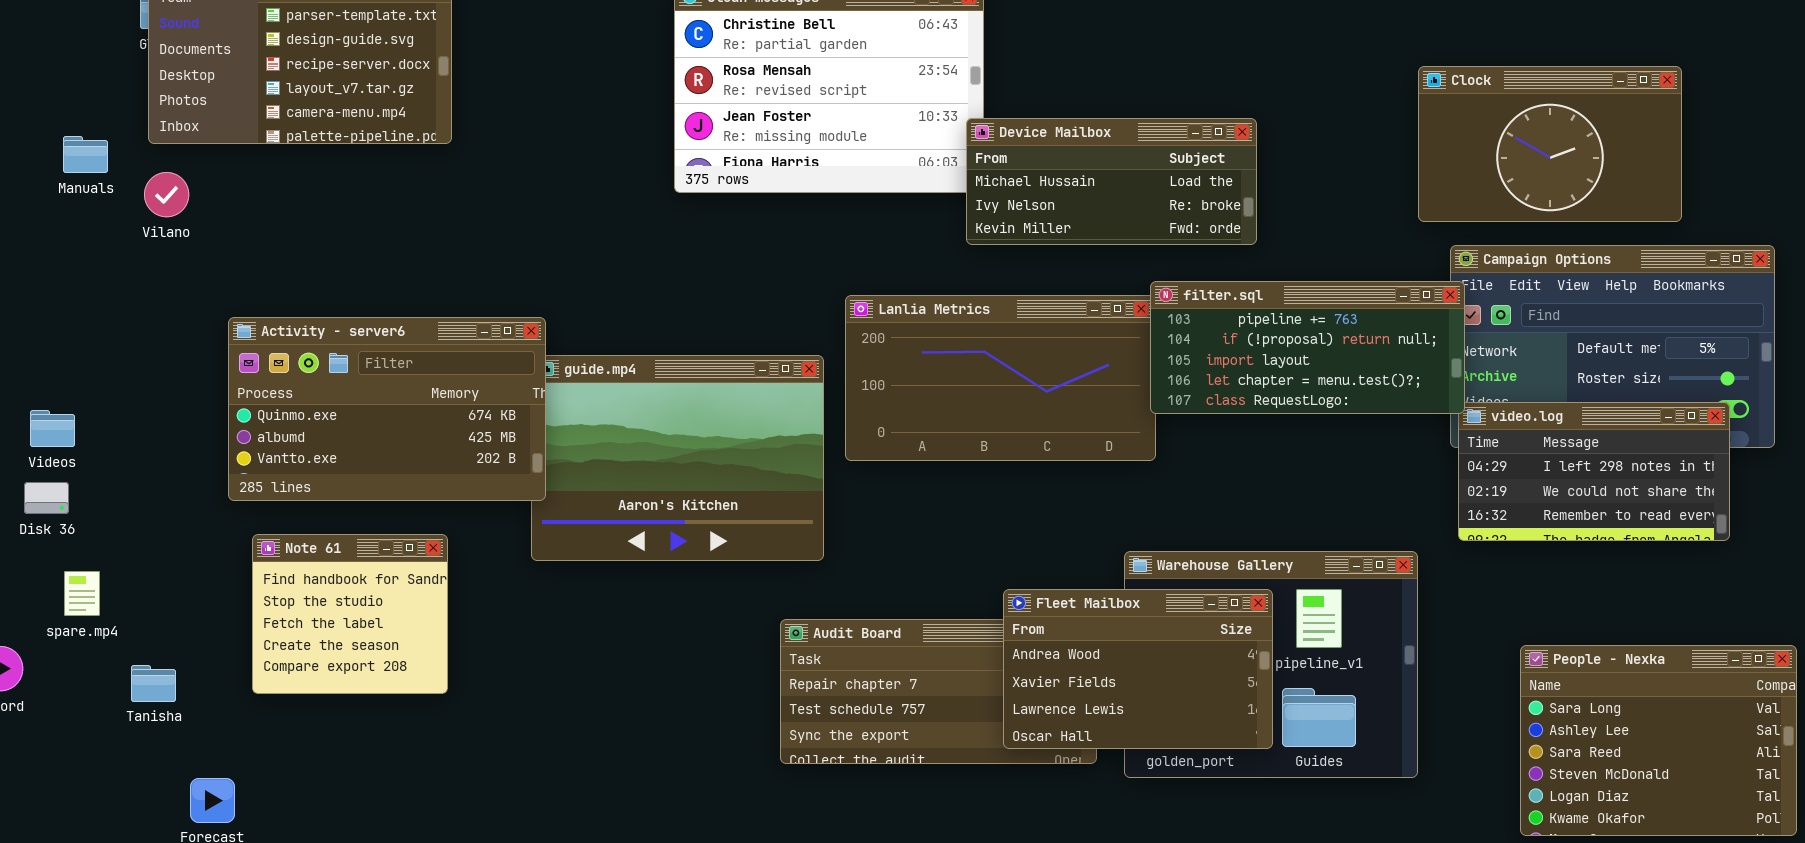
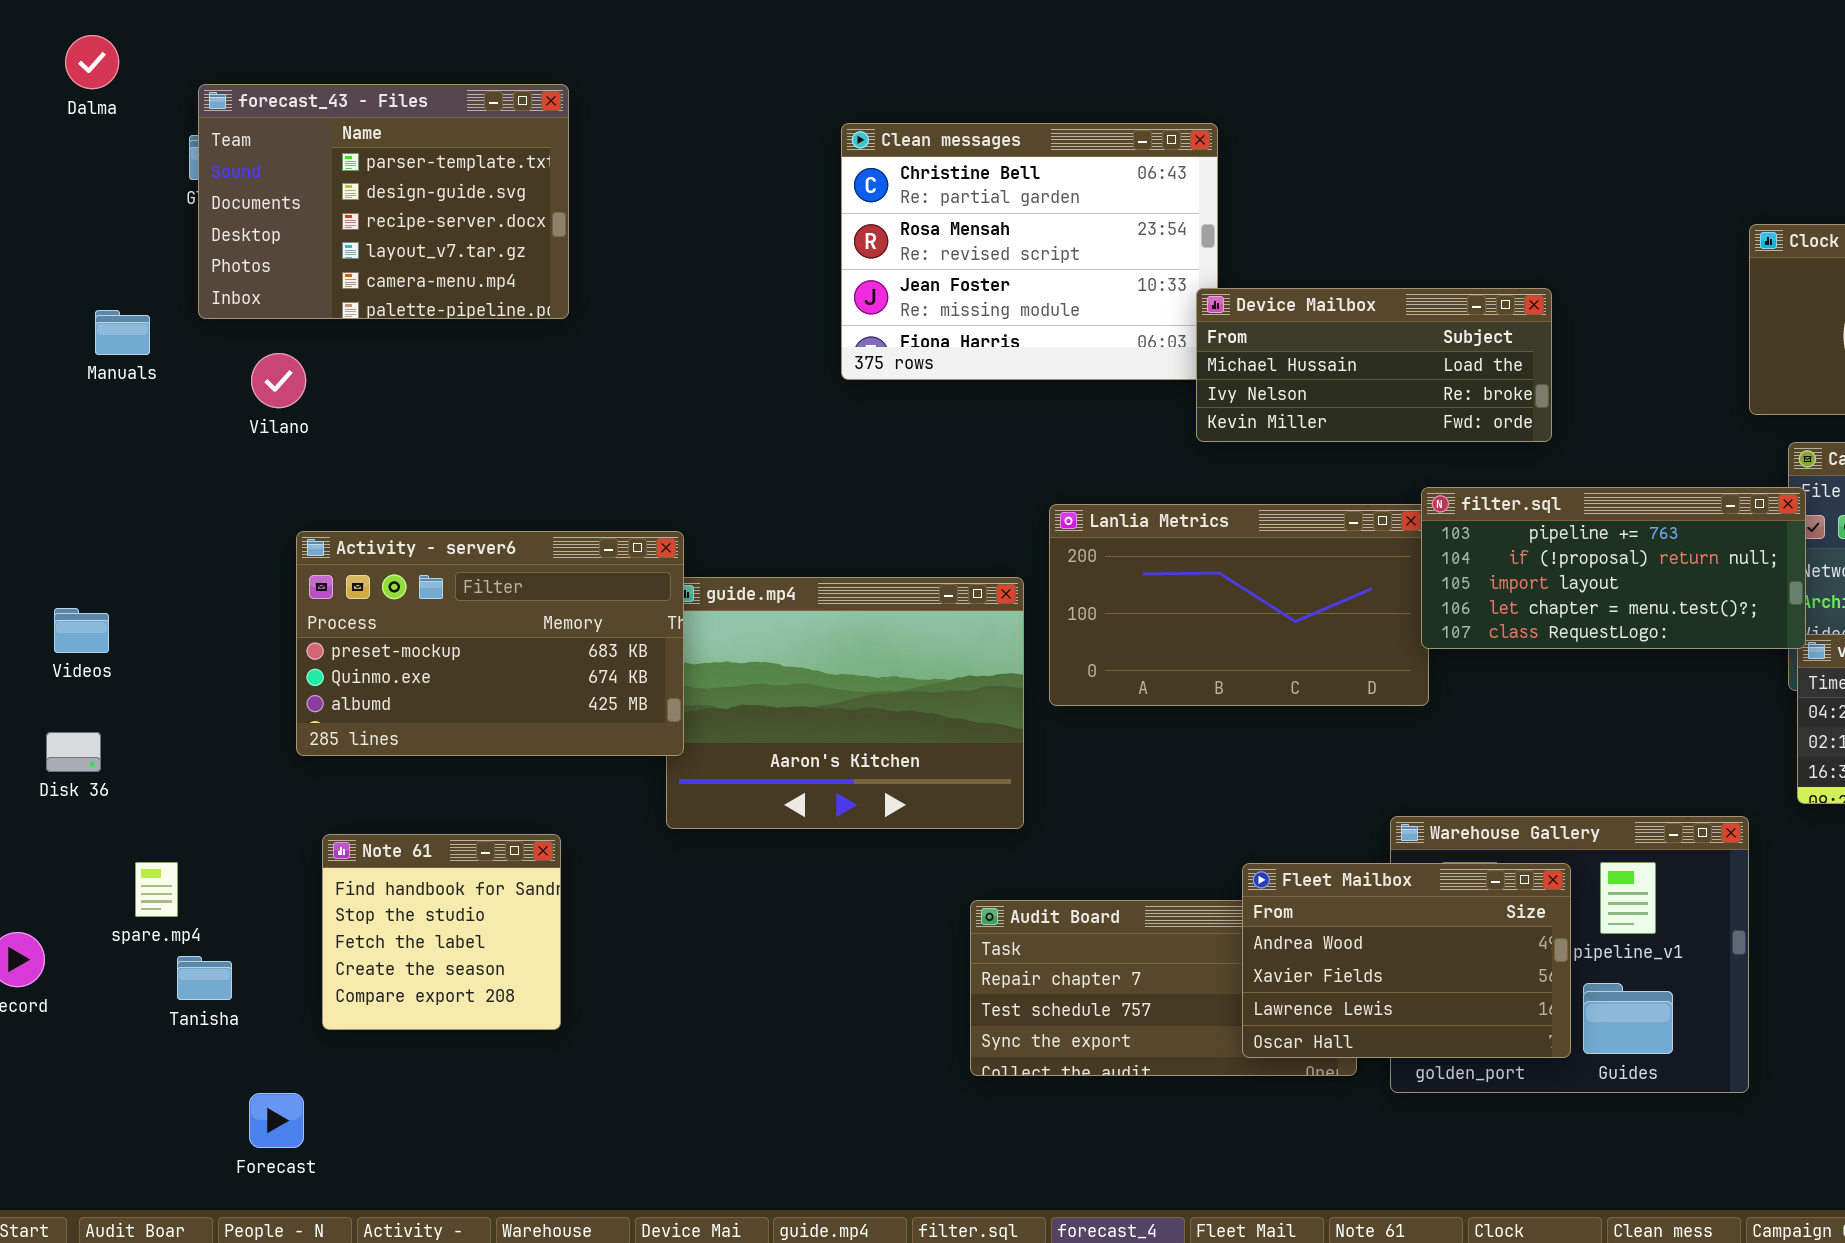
Vilano: [144,172,189,217] -> [251,353,306,408], moved
Activity - server6: [228,317,546,501] -> [296,531,684,756], scrolled up 1 row
Videos: [30,410,75,447] -> [54,608,109,653], moved
Note 61: [252,534,448,694] -> [322,834,561,1030], moved
spare.mp4: [64,571,100,616] -> [135,862,178,917], moved

